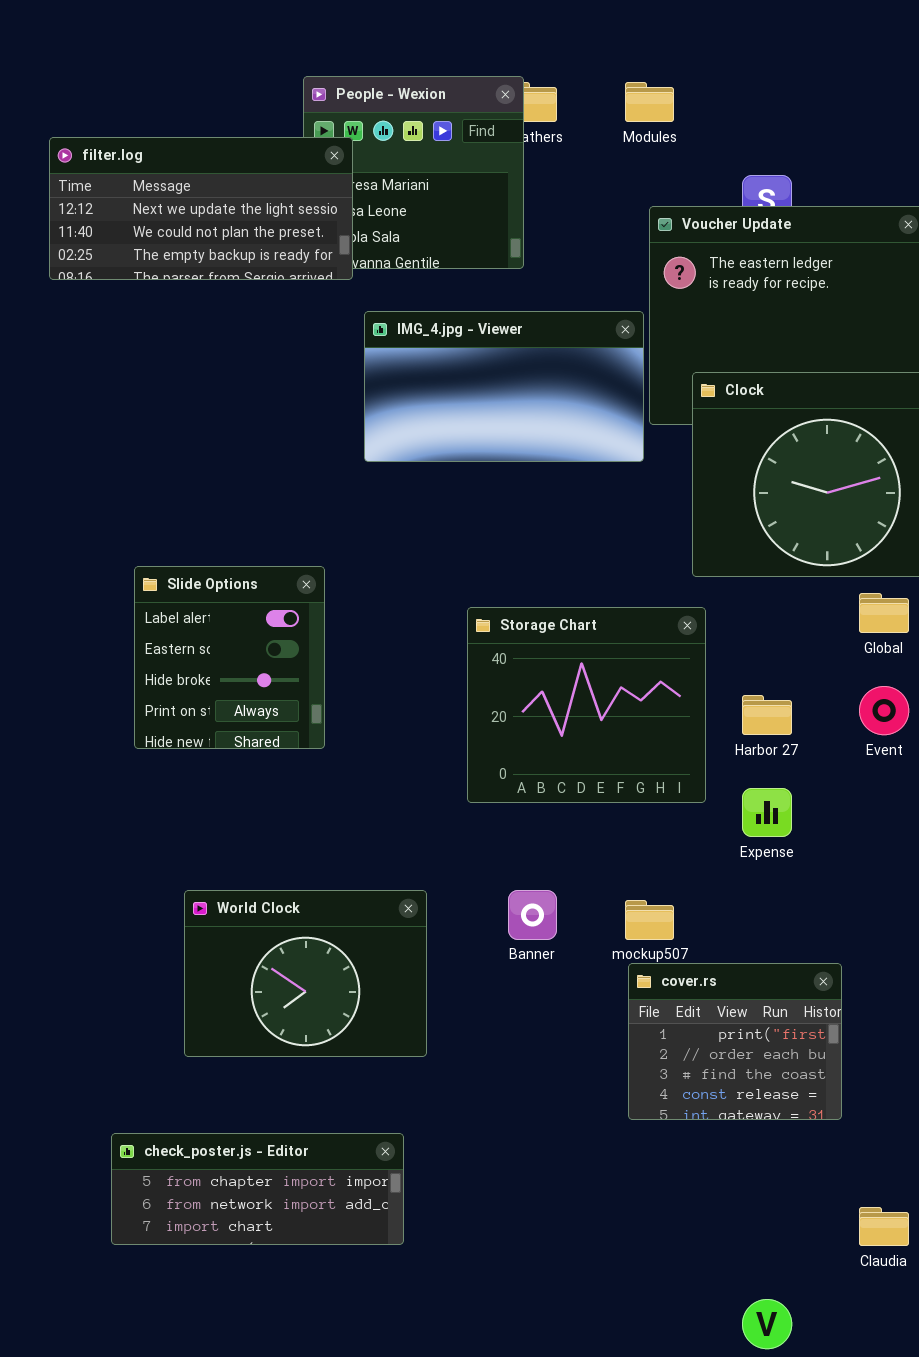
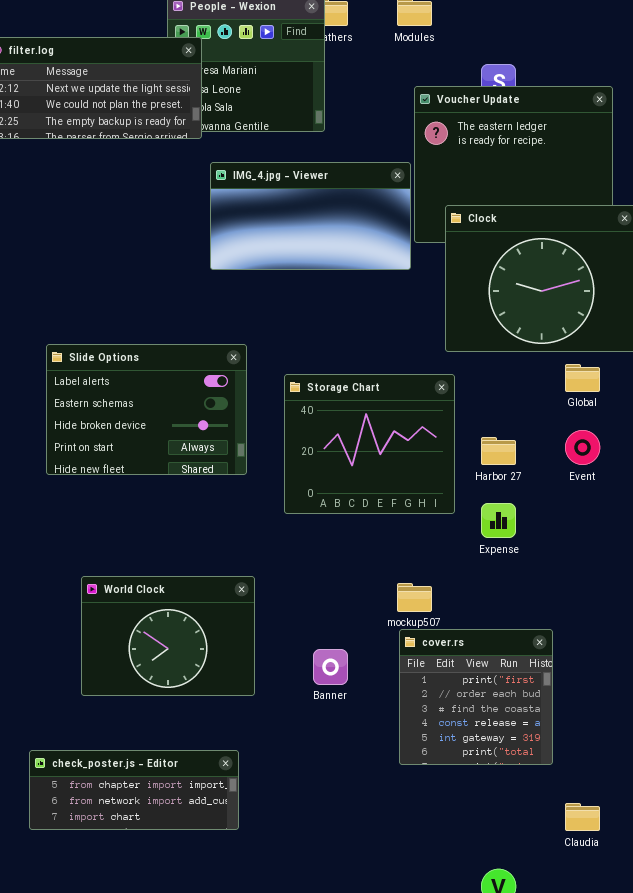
Slide Options: [134,566,325,749] -> [46,344,247,475], resized
Banner: [508,890,557,940] -> [313,649,348,685], moved
cover.rs: [628,963,842,1120] -> [399,629,553,765], resized

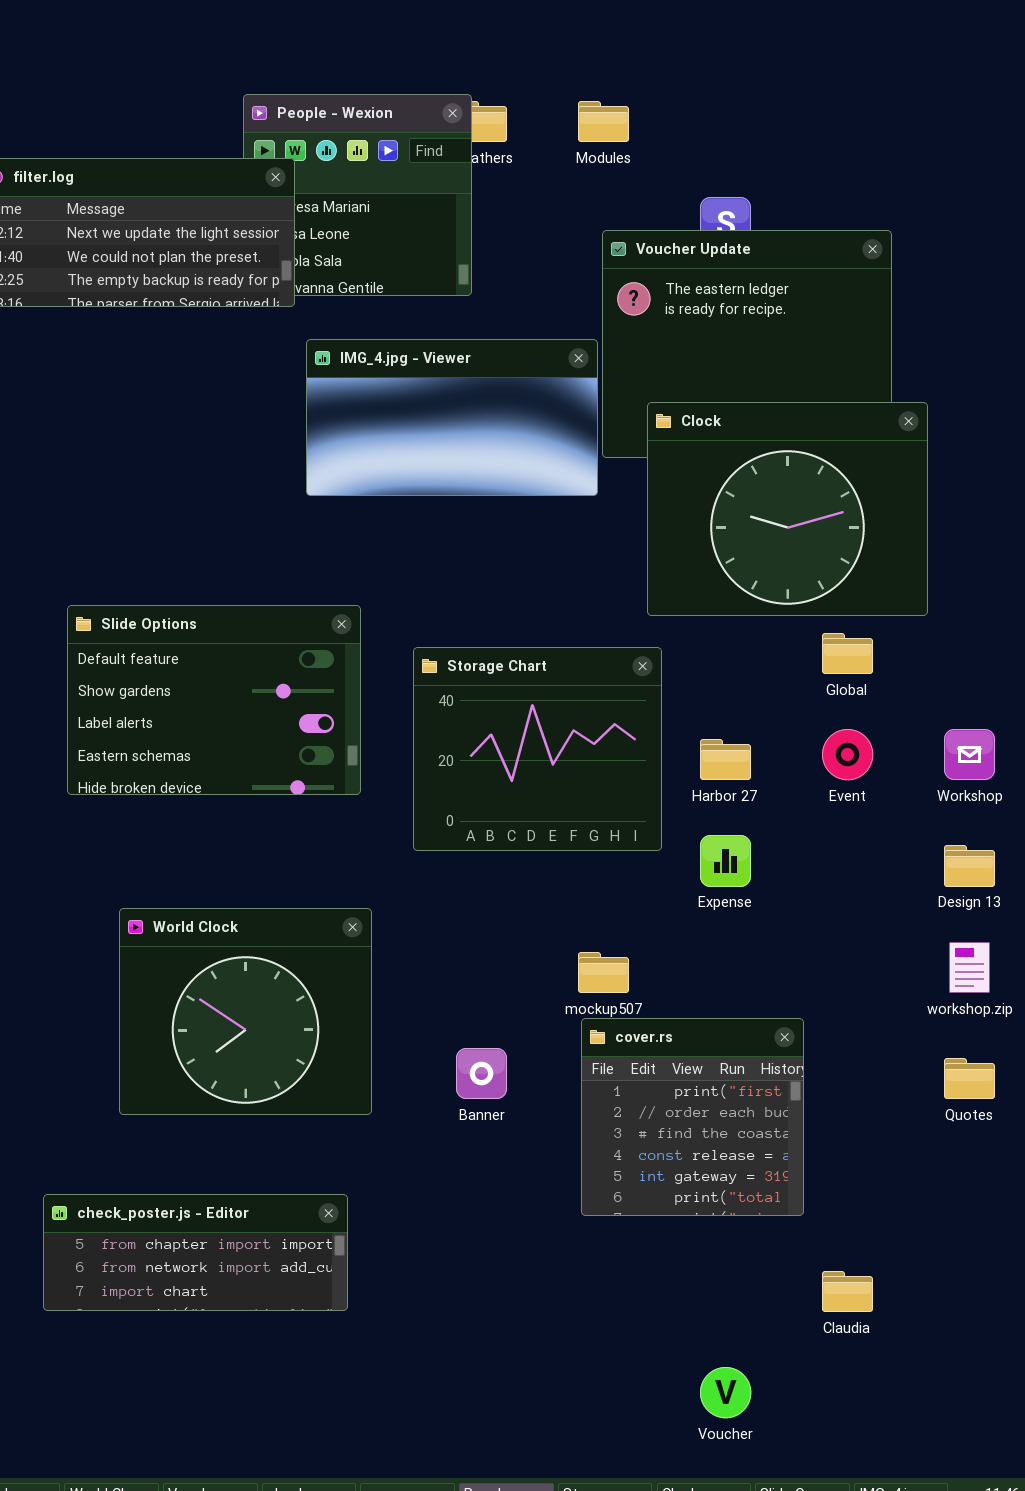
Slide Options: [46,344,247,475] -> [67,605,361,795], scrolled up 2 rows
World Clock: [81,576,255,696] -> [119,908,372,1115], resized

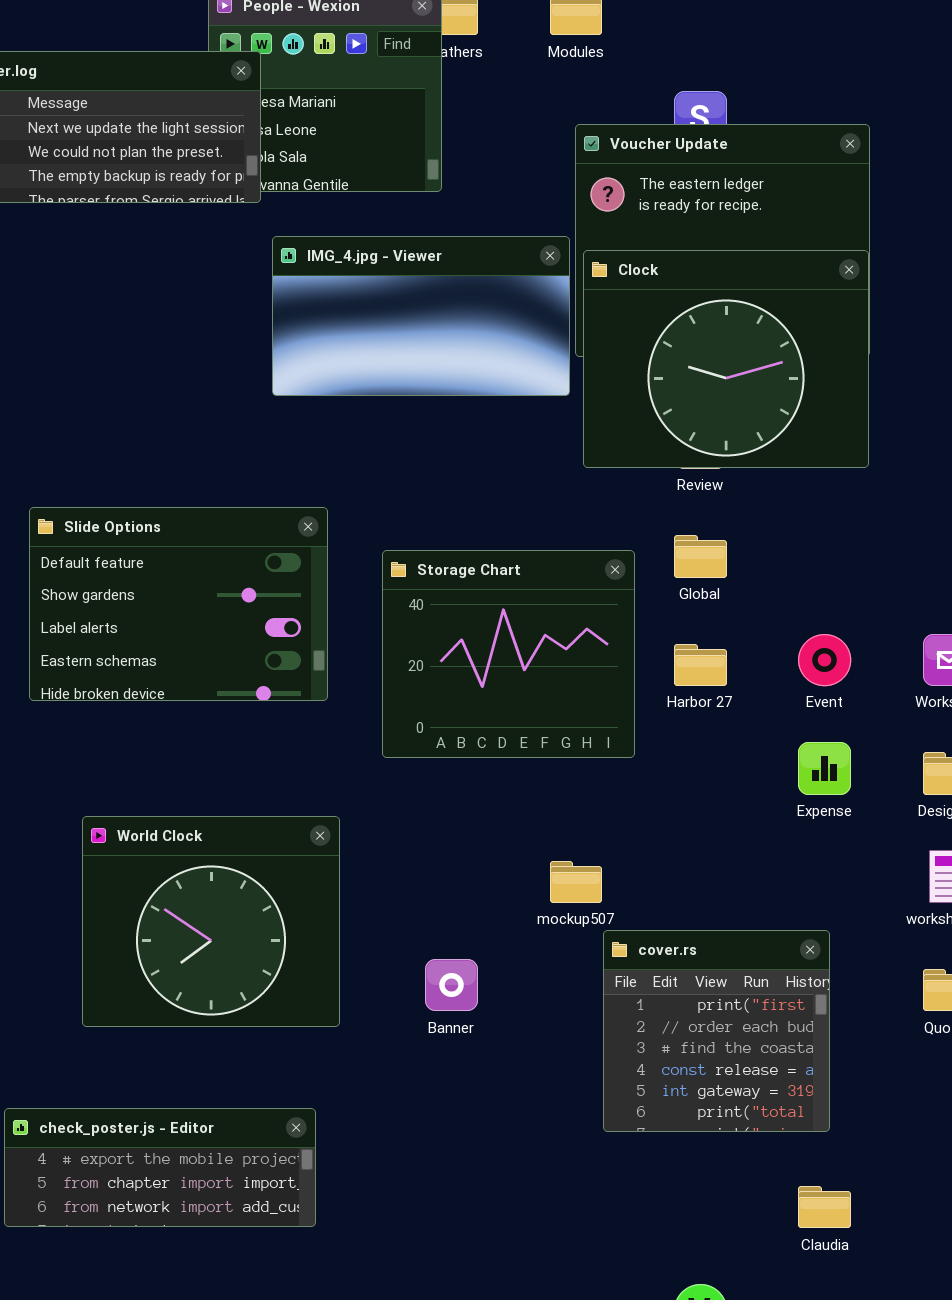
Clock: [647,402,928,616] -> [583,250,869,468], moved
Global: [822,633,873,674] -> [674,535,727,578], moved
Expense: [700,835,751,887] -> [798,742,851,795], moved
cover.rs: [581,1018,804,1216] -> [603,930,830,1132], moved
check_poster.js - Editor: [43,1194,348,1311] -> [4,1108,316,1227], scrolled up 1 row

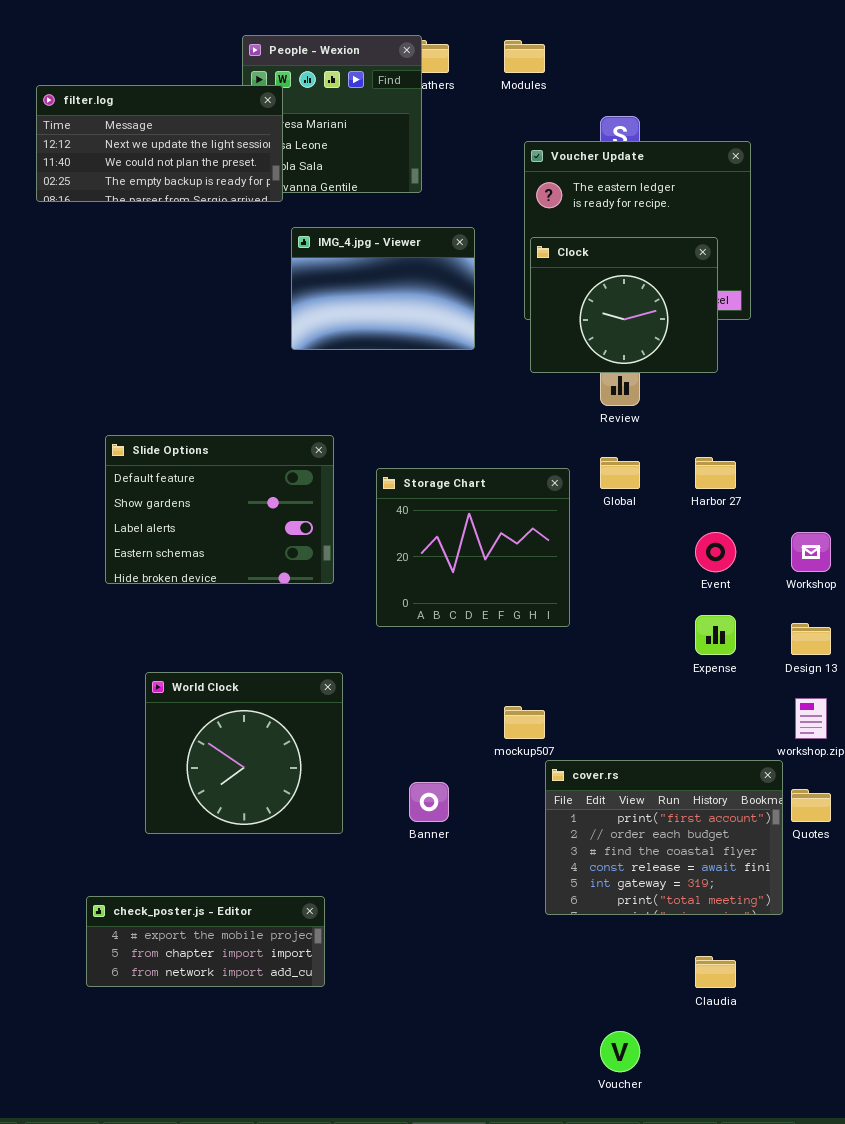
IMG_4.jpg - Viewer: [272,236,570,396] -> [291,227,475,350], resized
Clock: [583,250,869,468] -> [530,237,718,373], resized
Harbor 27: [674,644,727,686] -> [695,457,736,489], moved
cover.rs: [603,930,830,1132] -> [545,760,783,915], resized

